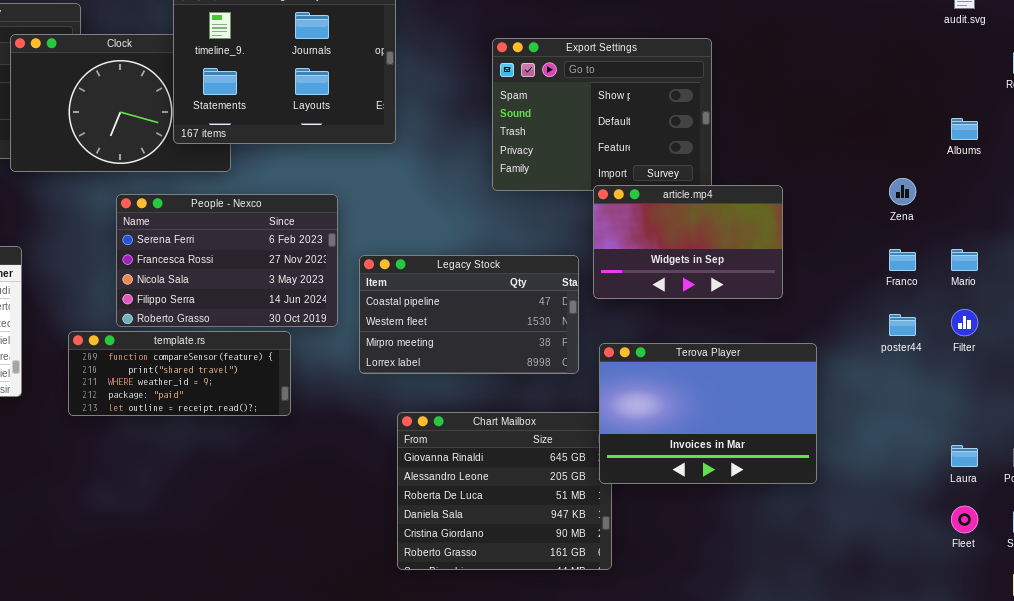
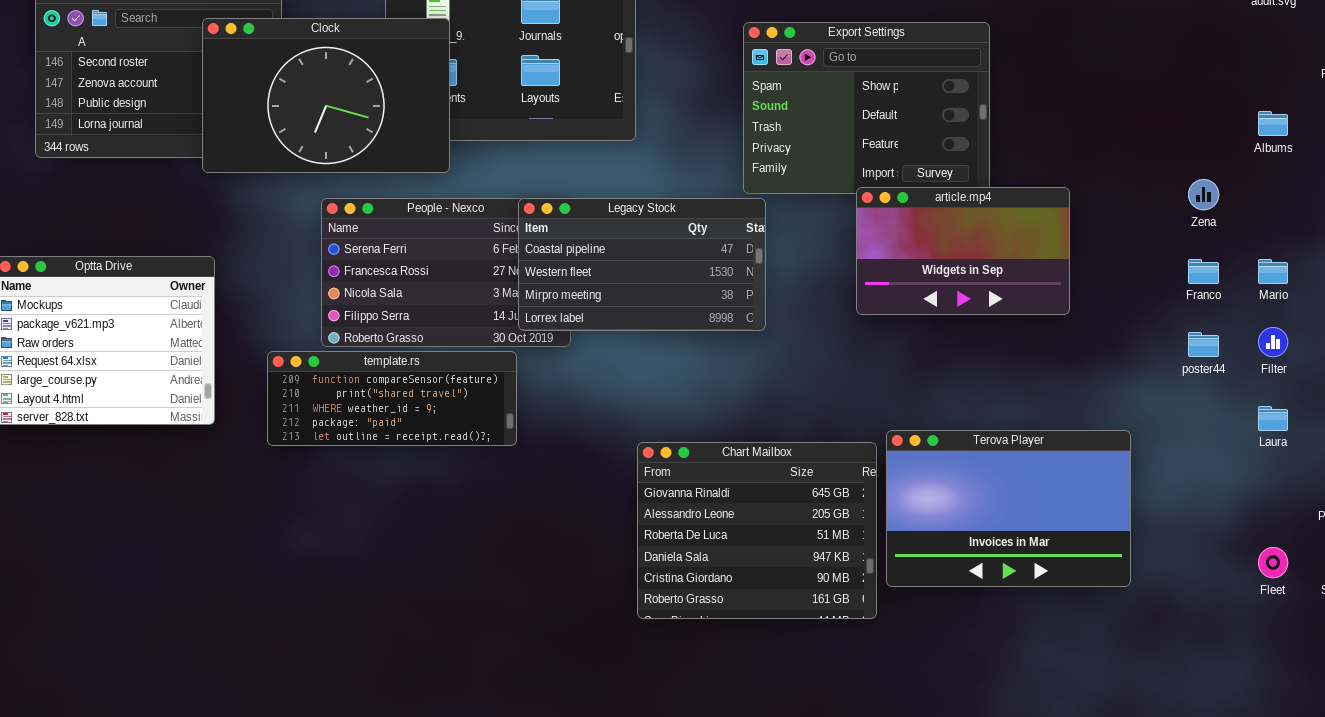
Clock: [10,34,231,172] -> [202,18,450,173], raised
Legacy Stock: [359,255,579,374] -> [518,198,766,331], moved
Terova Player: [599,343,817,484] -> [886,430,1131,587], moved
Laura: [951,445,978,467] -> [1258,406,1288,431], moved

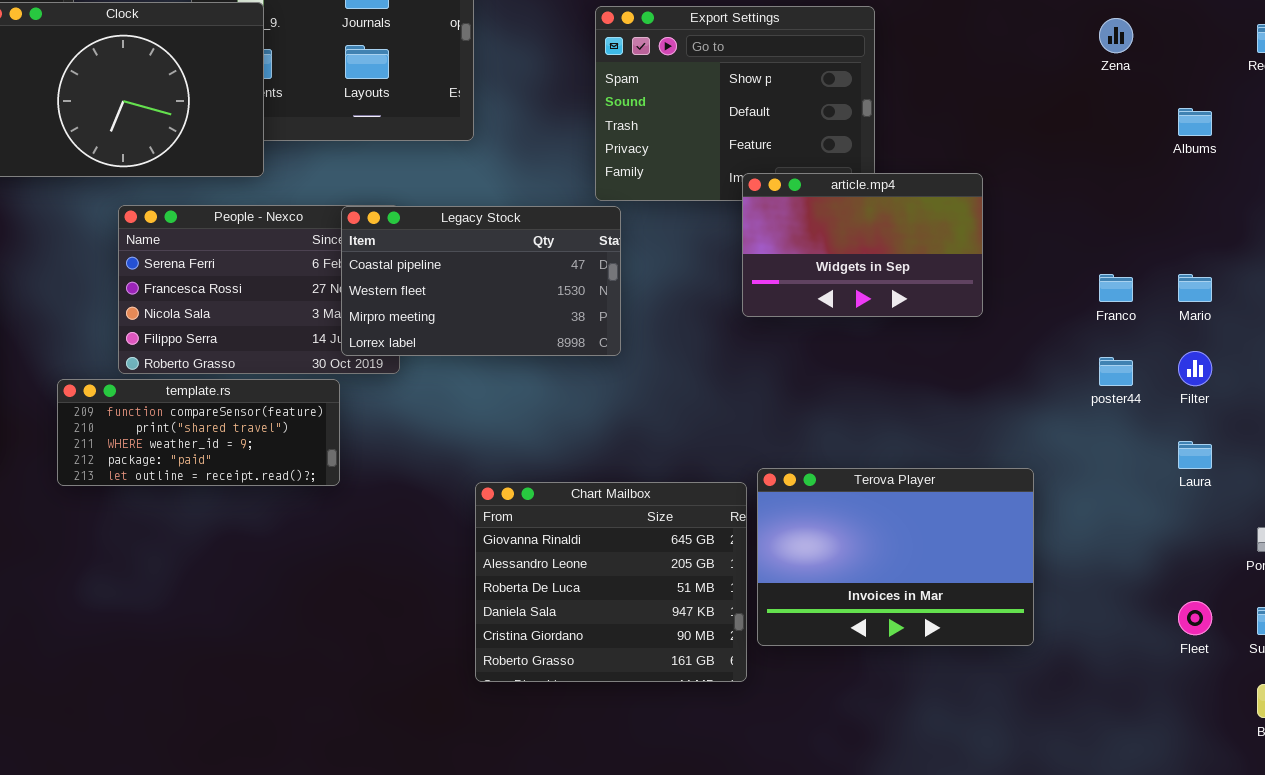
Zena: [1188,179,1219,210] -> [1099,18,1133,53], moved
article.mp4: [856,187,1070,315] -> [742,173,983,317], moved

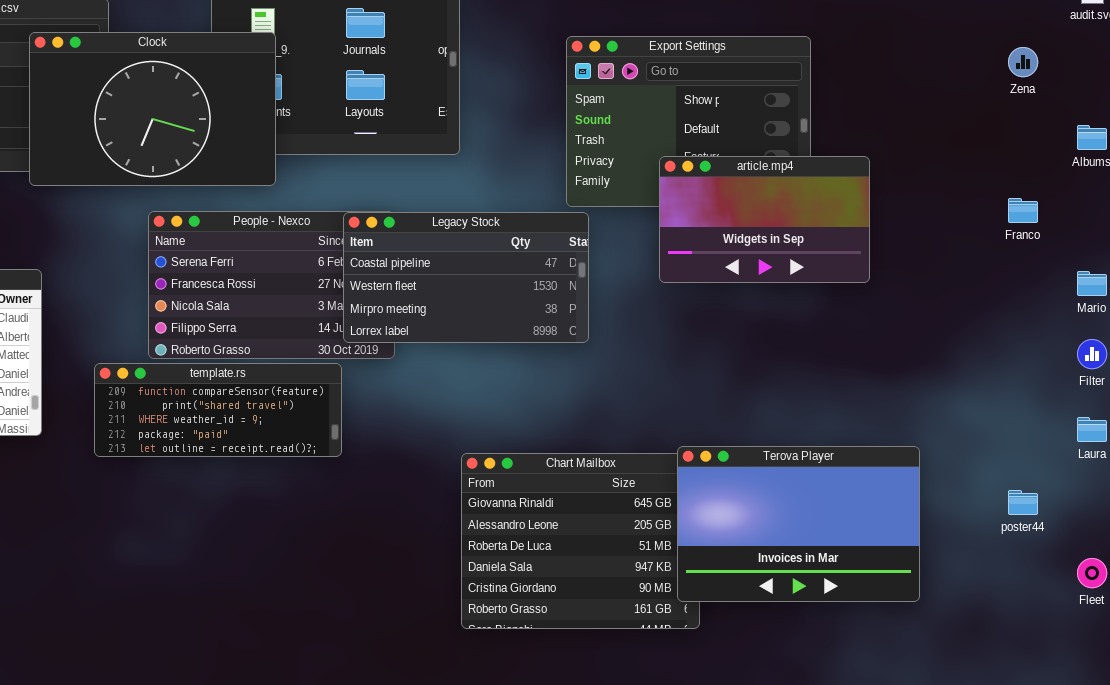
article.mp4: [742,173,983,317] -> [659,156,870,283], moved
Franco: [1099,274,1133,302] -> [1008,198,1038,223], moved
poster44: [1099,357,1133,386] -> [1008,490,1038,515], moved
Terova Player: [757,468,1034,646] -> [677,446,920,602], moved

